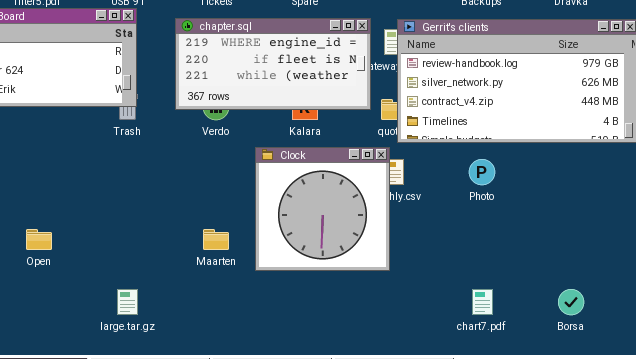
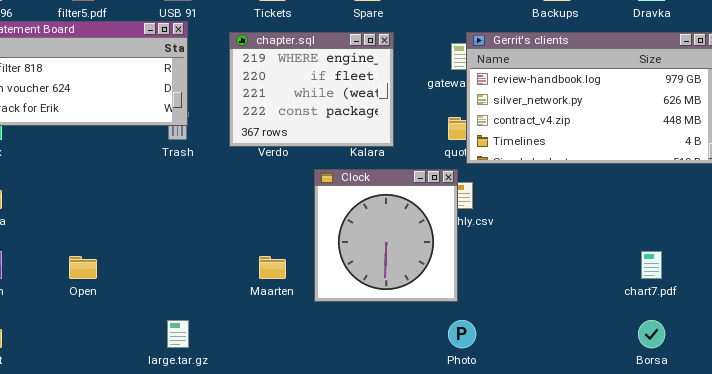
chapter.sql: [175,18,371,110] -> [229,32,394,147], resized
Photo: [469,159,495,185] -> [448,320,476,348], moved
chart7.pdf: [472,289,493,315] -> [641,251,662,279], moved

